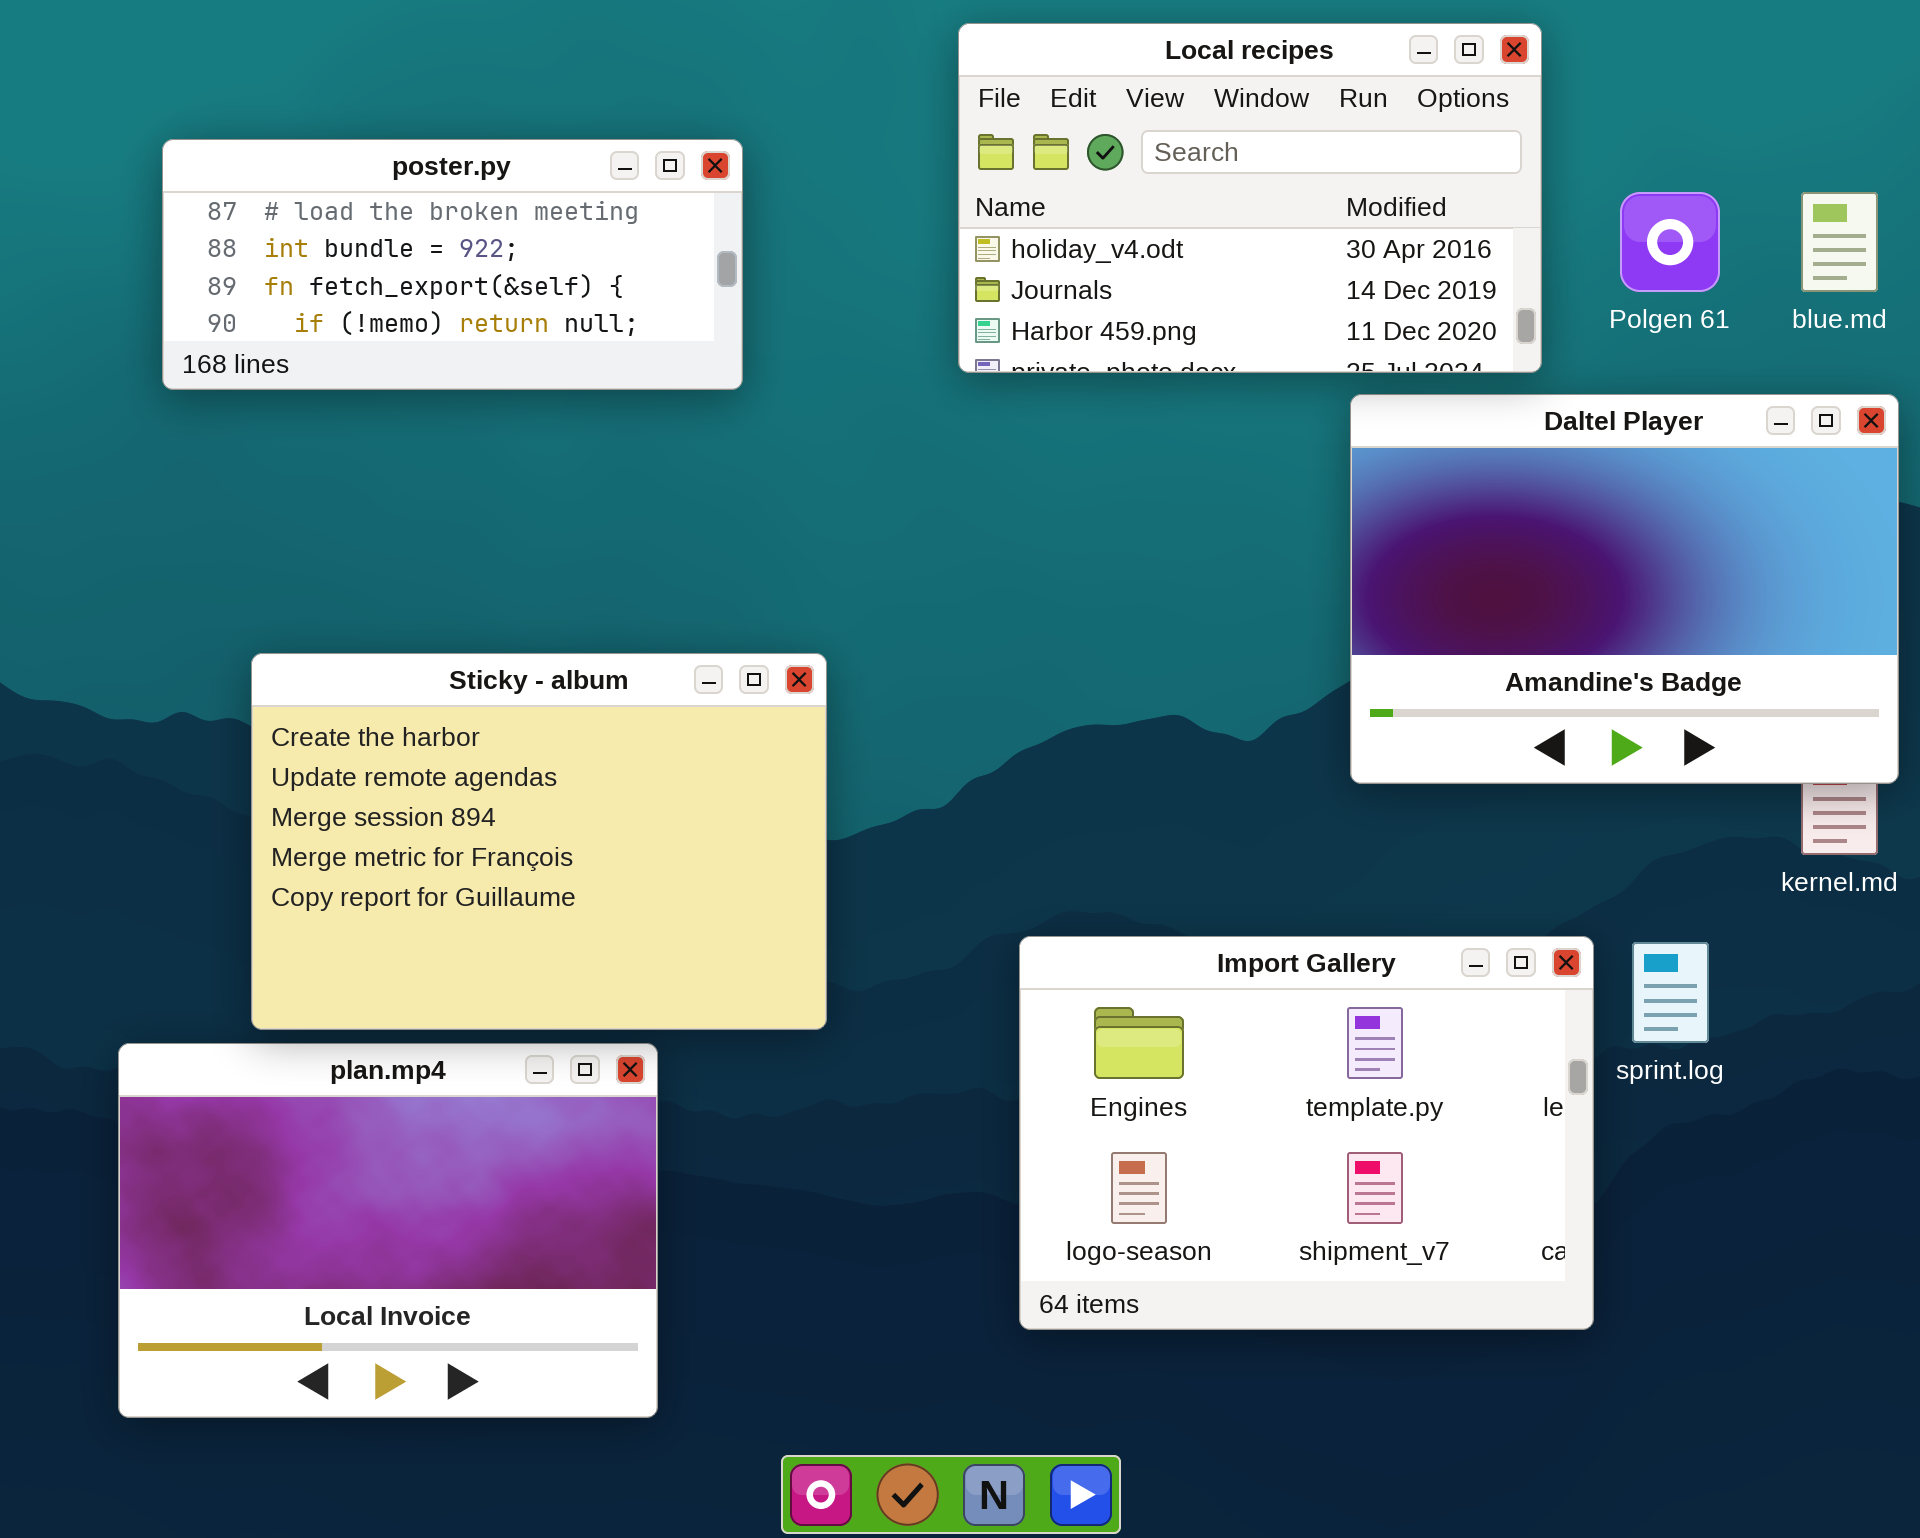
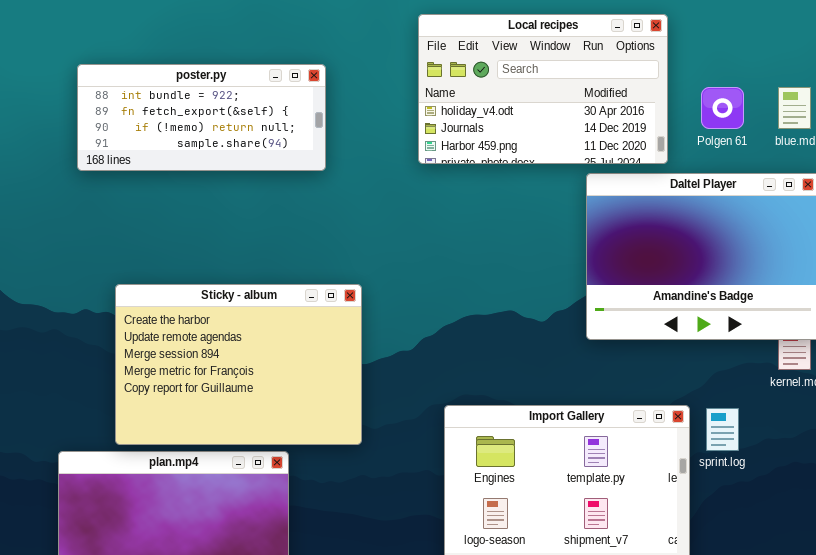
poster.py: [162,139,743,390] -> [77,64,326,171], scrolled down 1 row

